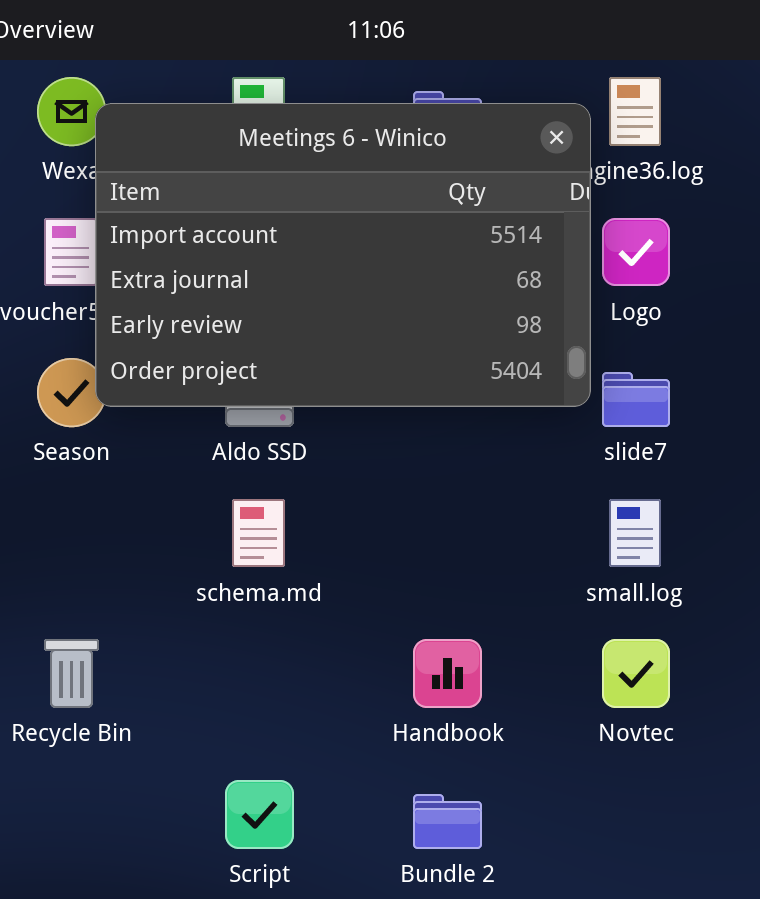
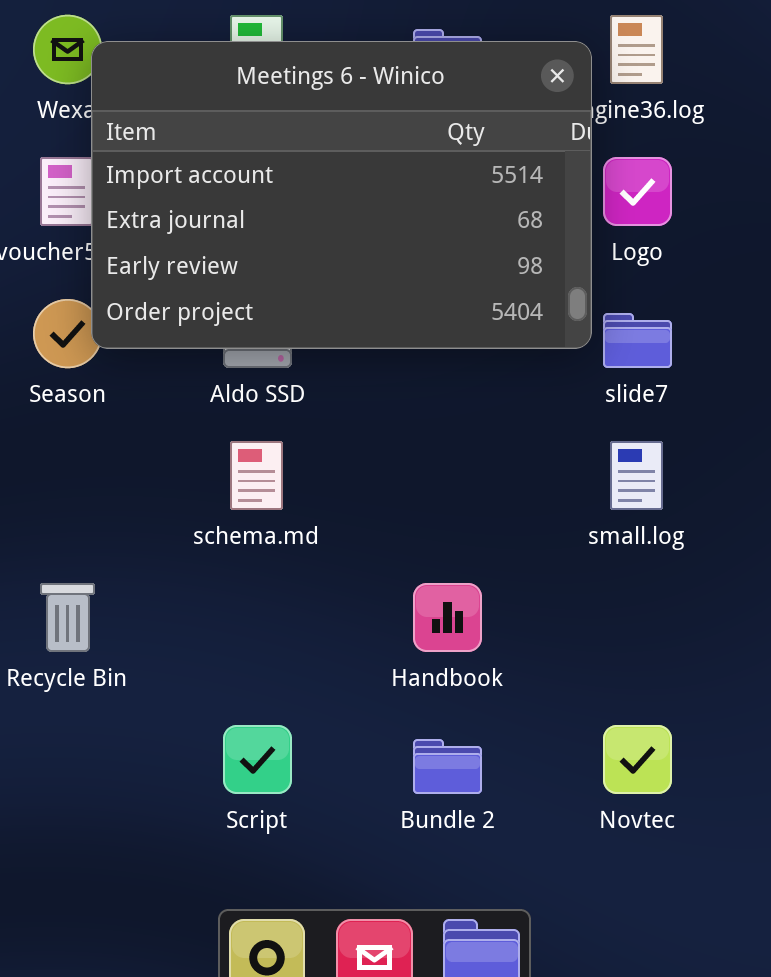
Novtec: [602,639,670,708] -> [603,725,672,794], moved

